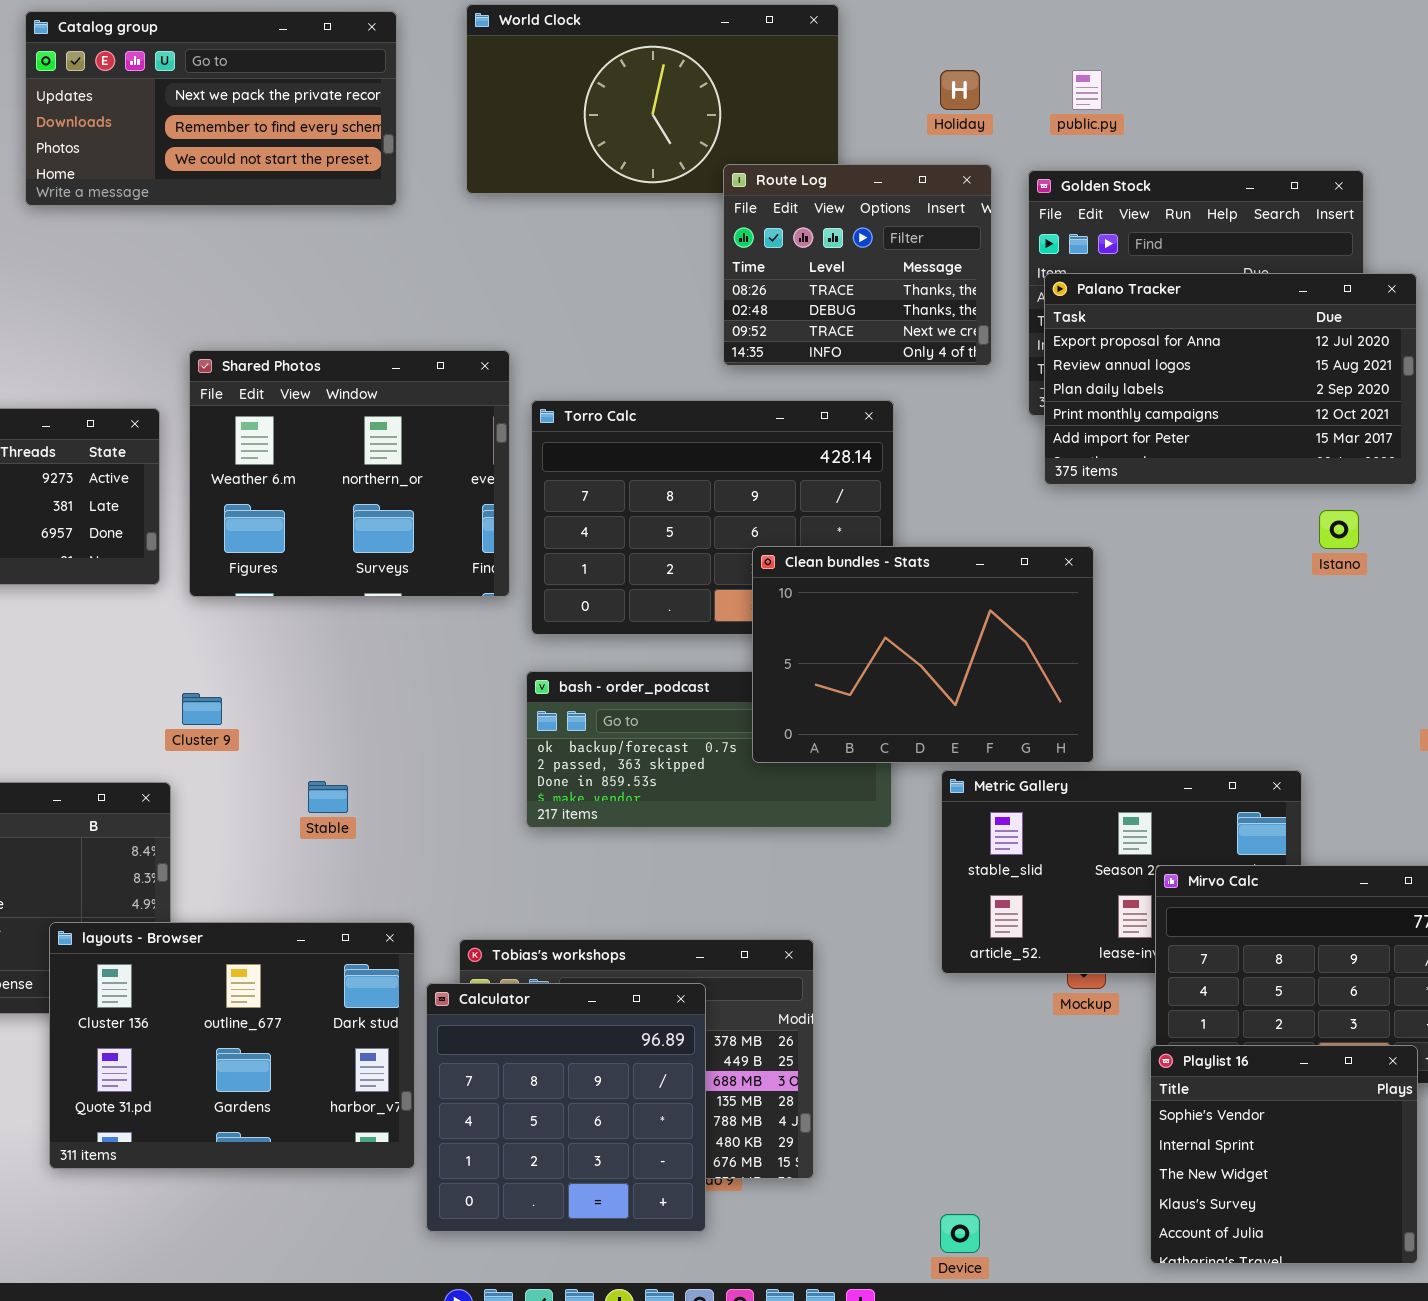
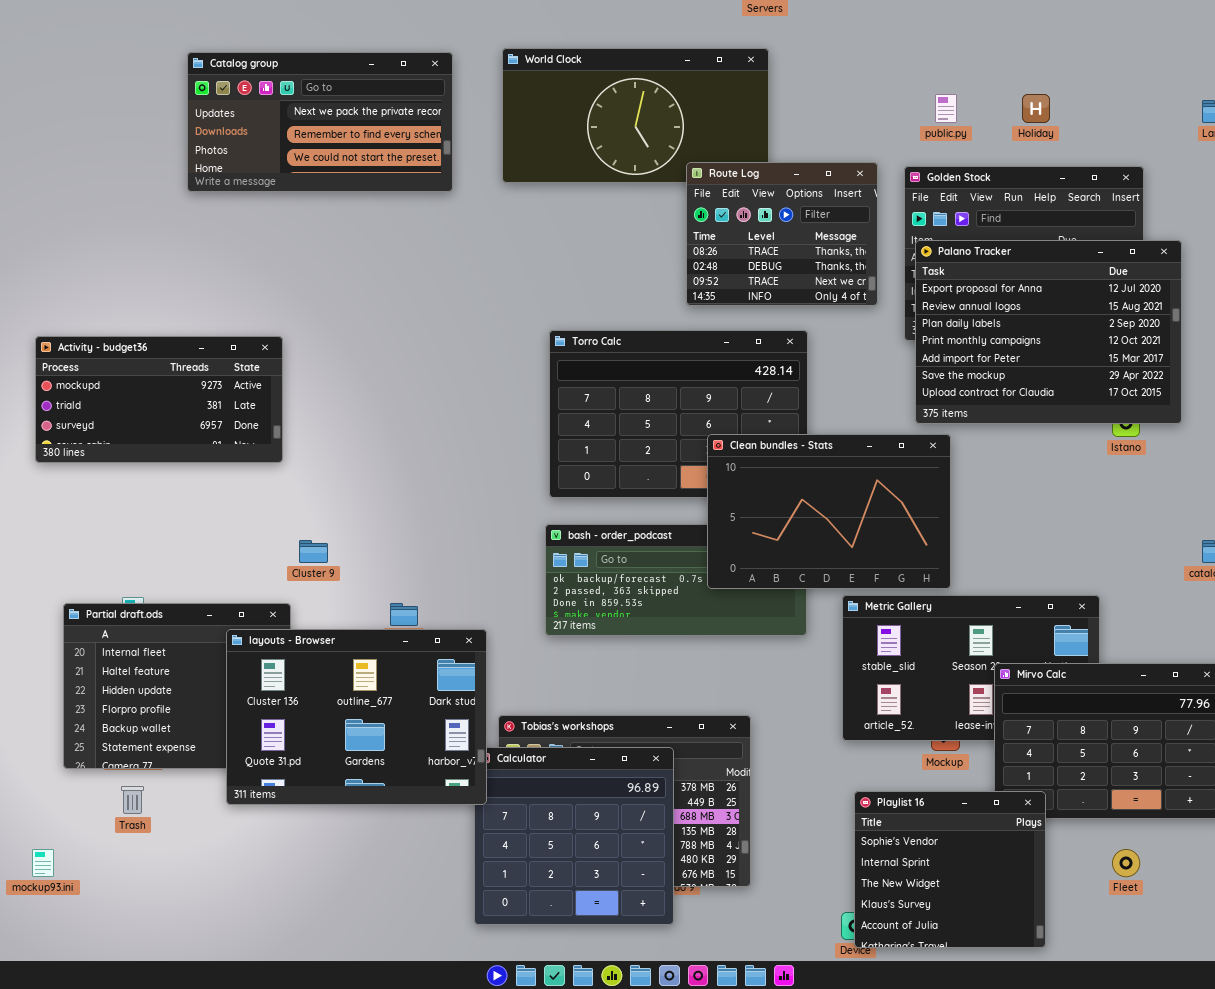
Holiday: [940,70,980,110] -> [1022,94,1050,123], moved
Palano Tracker: [1044,273,1417,485] -> [915,240,1182,424], resized
Shared Photos: [189,350,510,597] -> none, closed
layouts - Browser: [49,922,415,1169] -> [226,629,487,805], moved
Playlist 16: [1150,1045,1418,1264] -> [854,791,1046,948], moved

